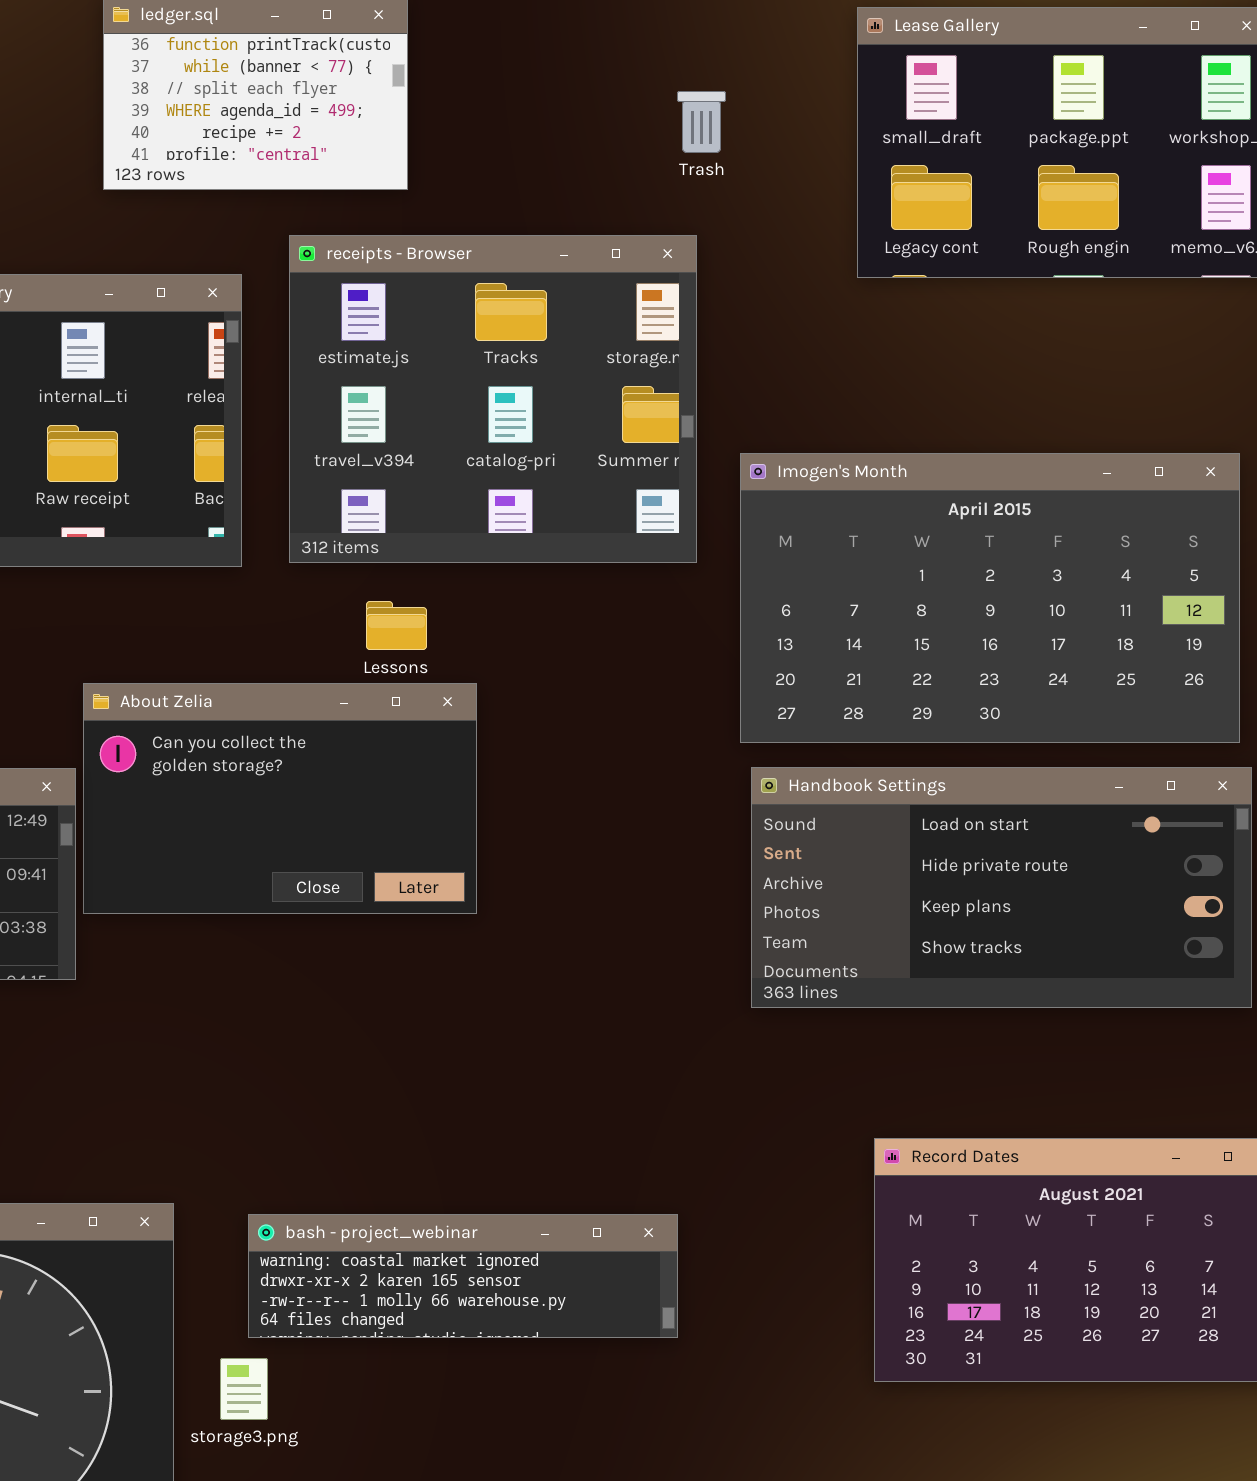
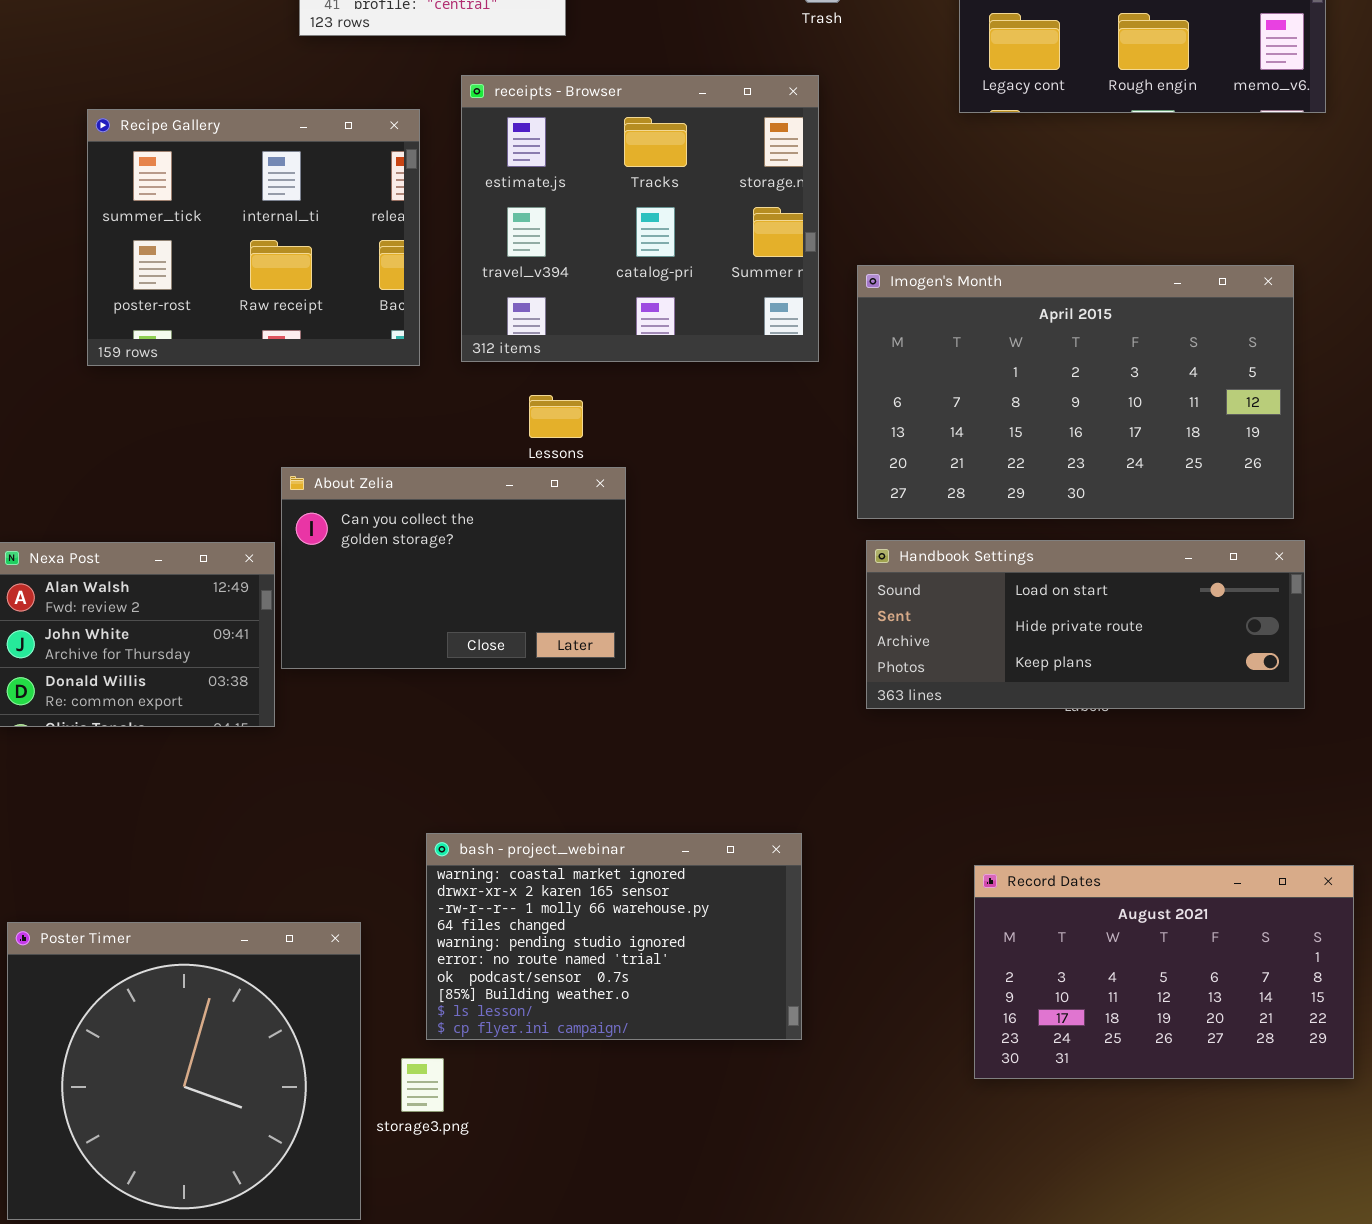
Handbook Settings: [751,767,1252,1008] -> [866,540,1305,709], resized
bash - project_webinar: [248,1214,678,1338] -> [426,833,802,1040], resized

